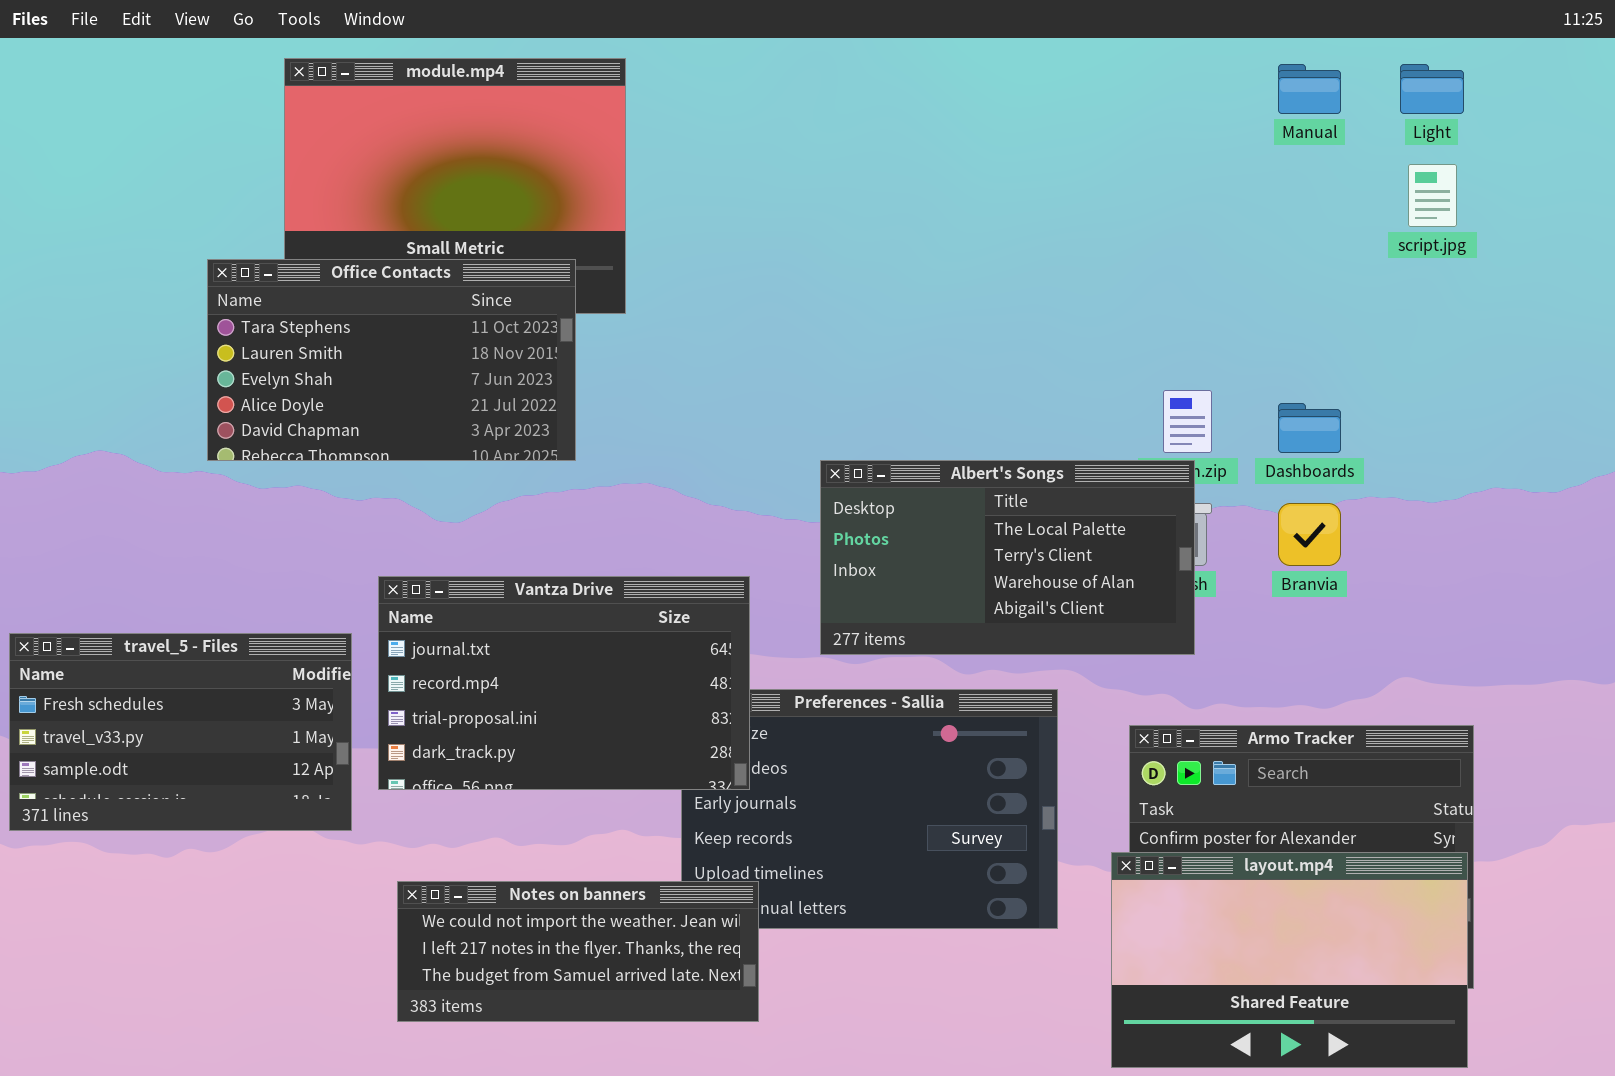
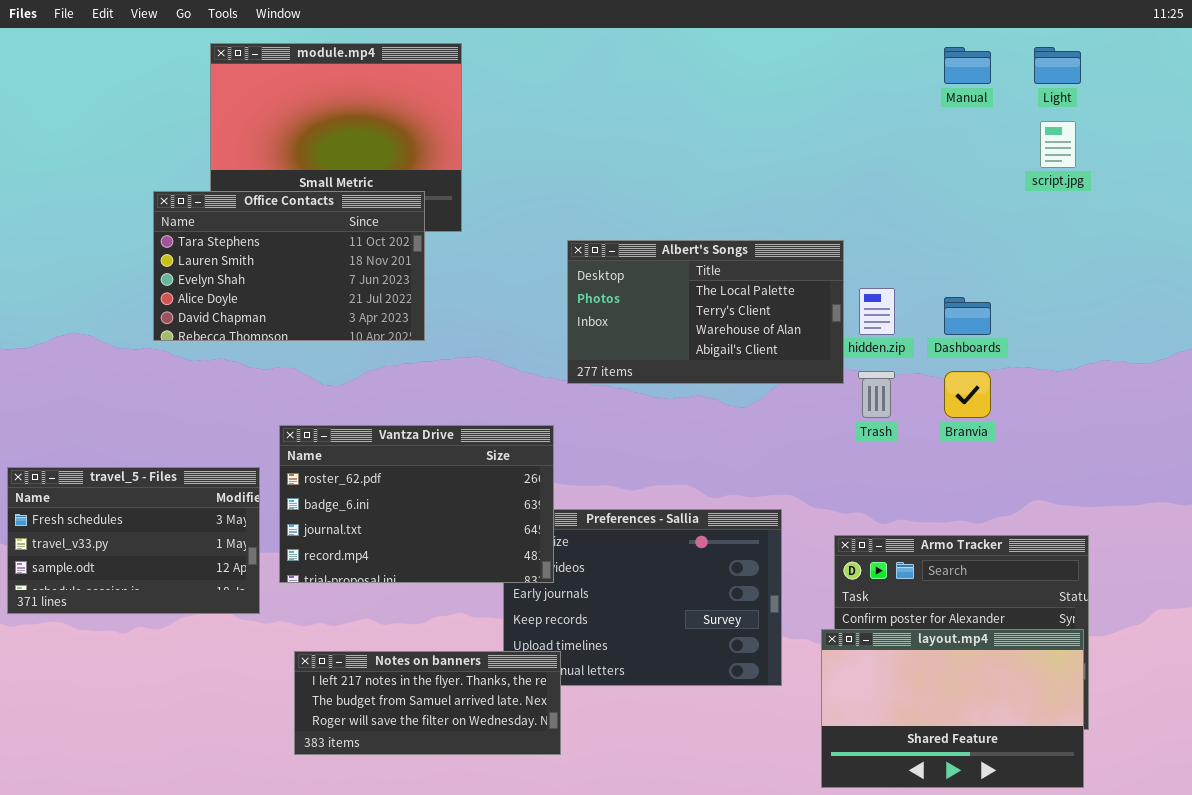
Albert's Songs: [820,460,1195,655] -> [567,240,844,384], moved
Vantza Drive: [378,576,750,790] -> [279,425,554,583], scrolled up 2 rows
Notes on banners: [397,881,759,1022] -> [294,651,561,755], scrolled down 1 row

